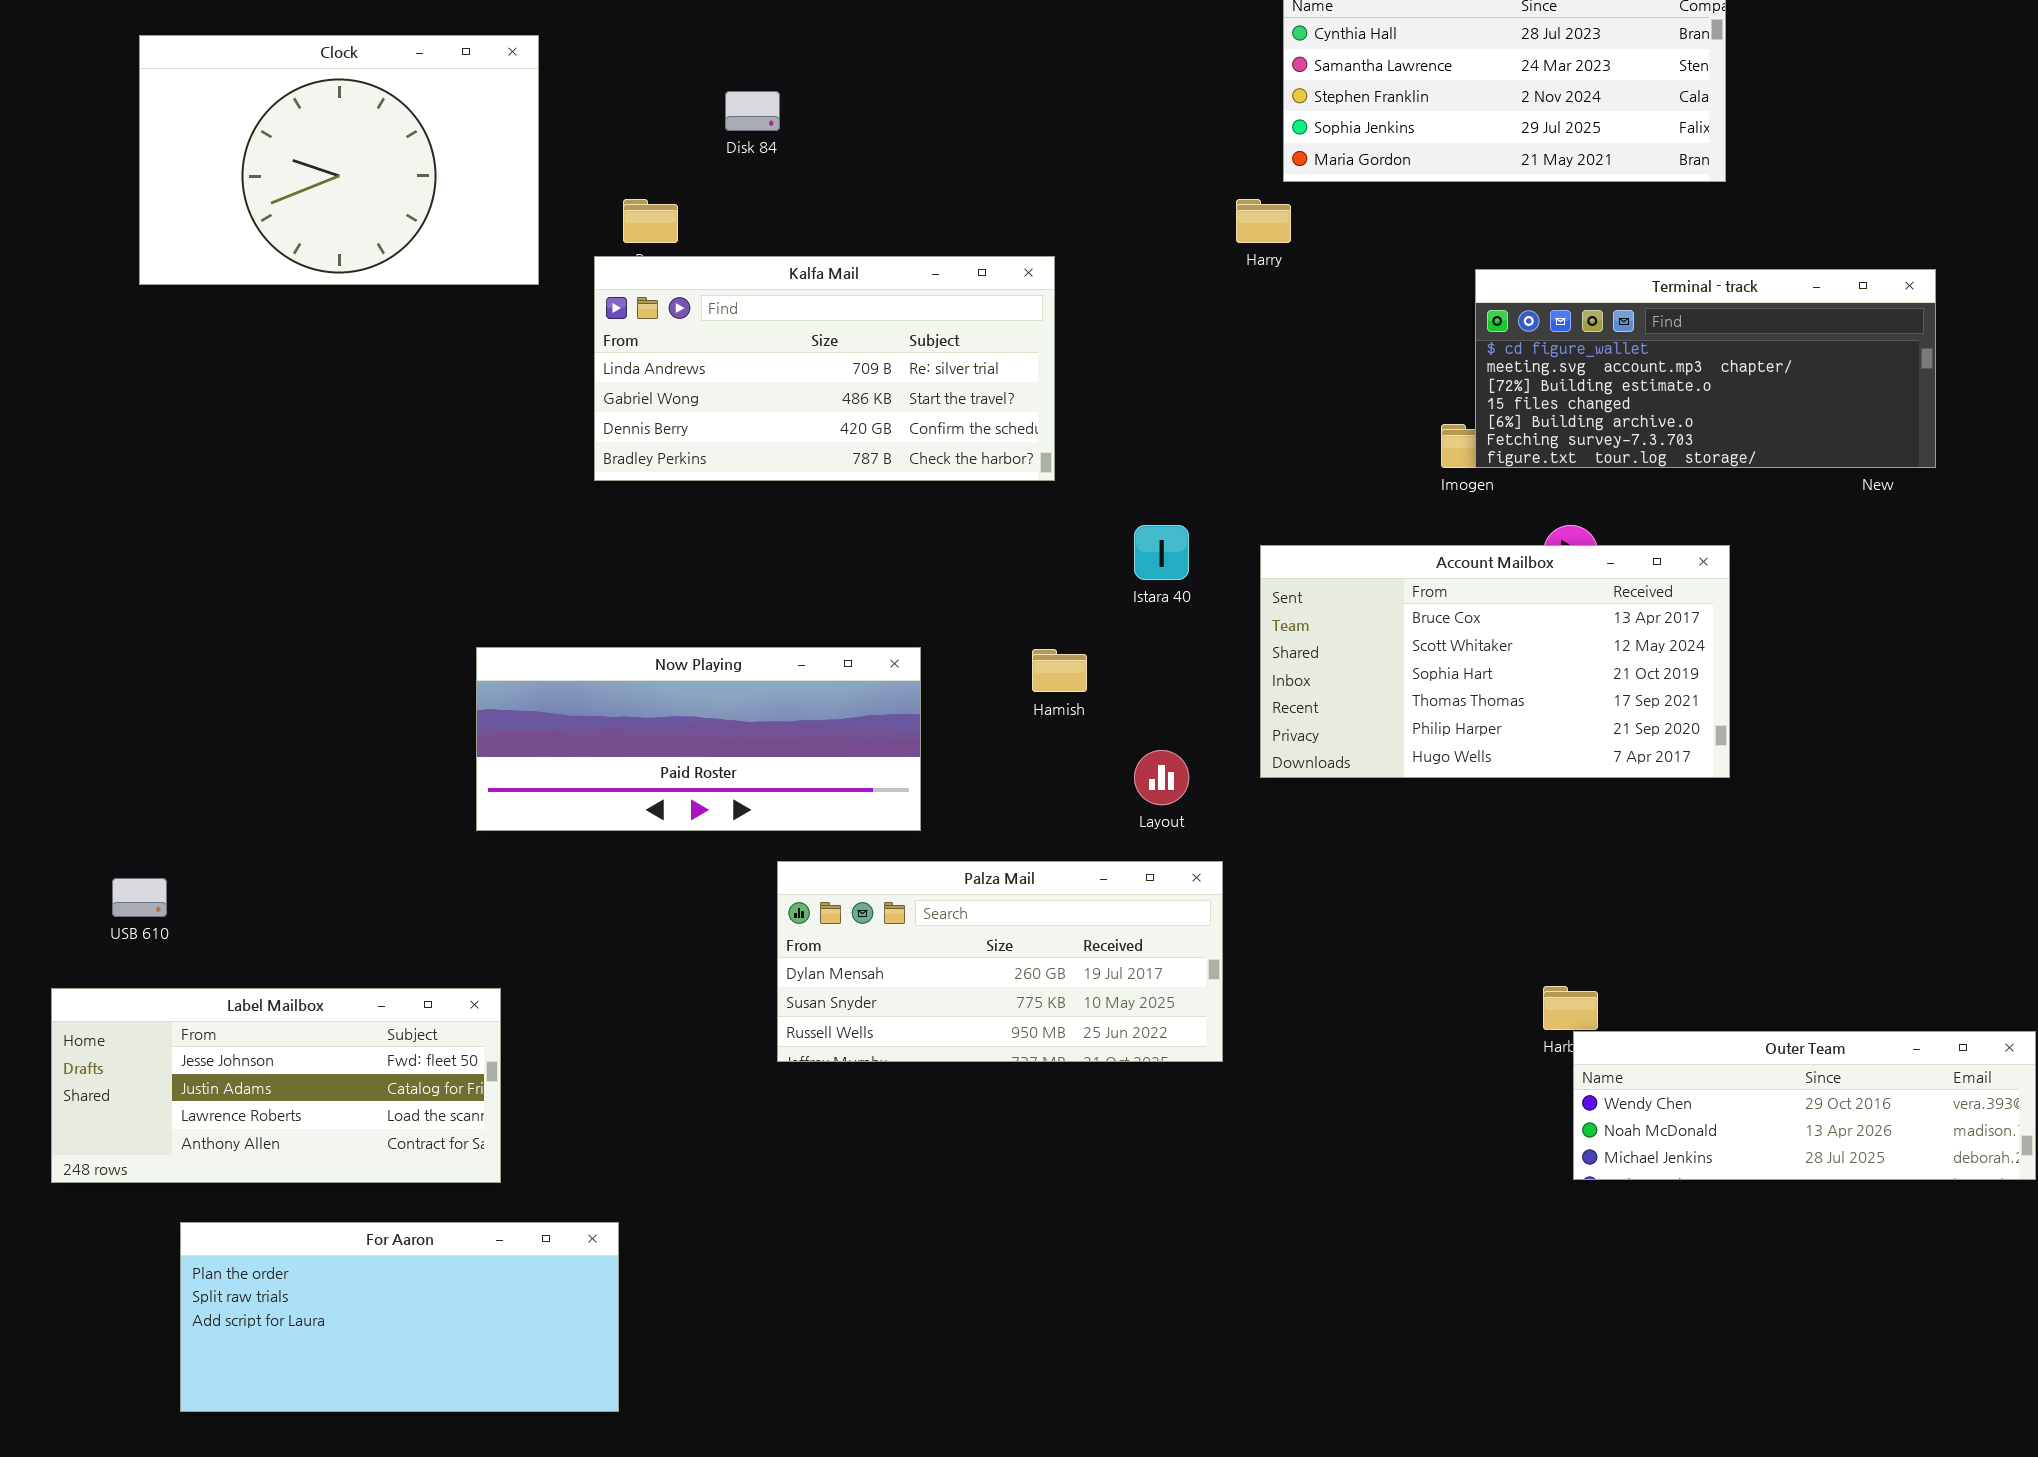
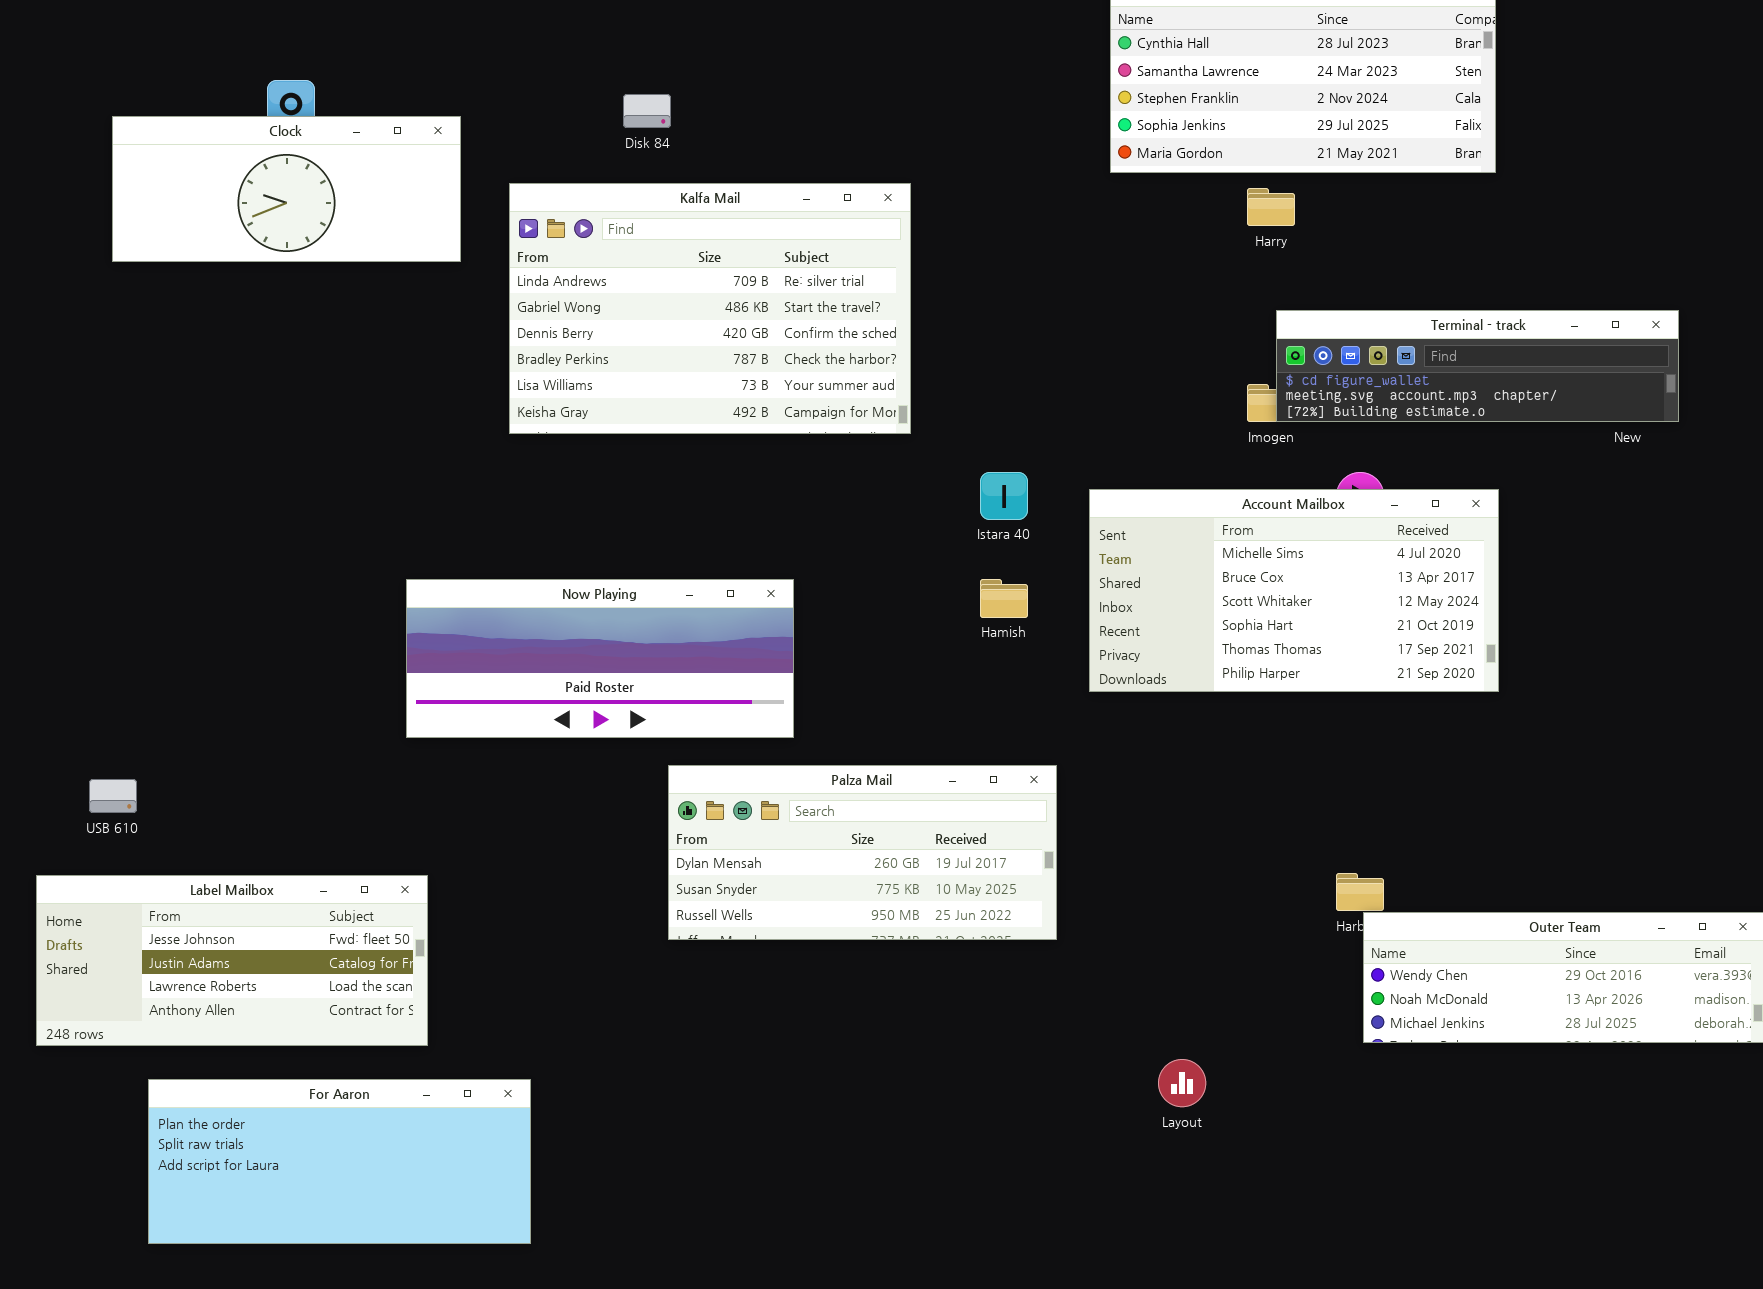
Clock: [139,35,539,285] -> [112,116,461,262], resized
Harry: [1236,199,1291,243] -> [1247,188,1295,226], moved
Kalfa Mail: [594,256,1055,481] -> [509,183,911,434], resized
Terminal - track: [1475,269,1936,468] -> [1276,310,1679,422], resized
Account Mailbox: [1260,545,1730,778] -> [1089,489,1499,692], scrolled up 1 row
Hamish: [1032,649,1087,692] -> [980,579,1028,618], moved
Layout: [1134,750,1189,805] -> [1158,1059,1206,1107], moved

